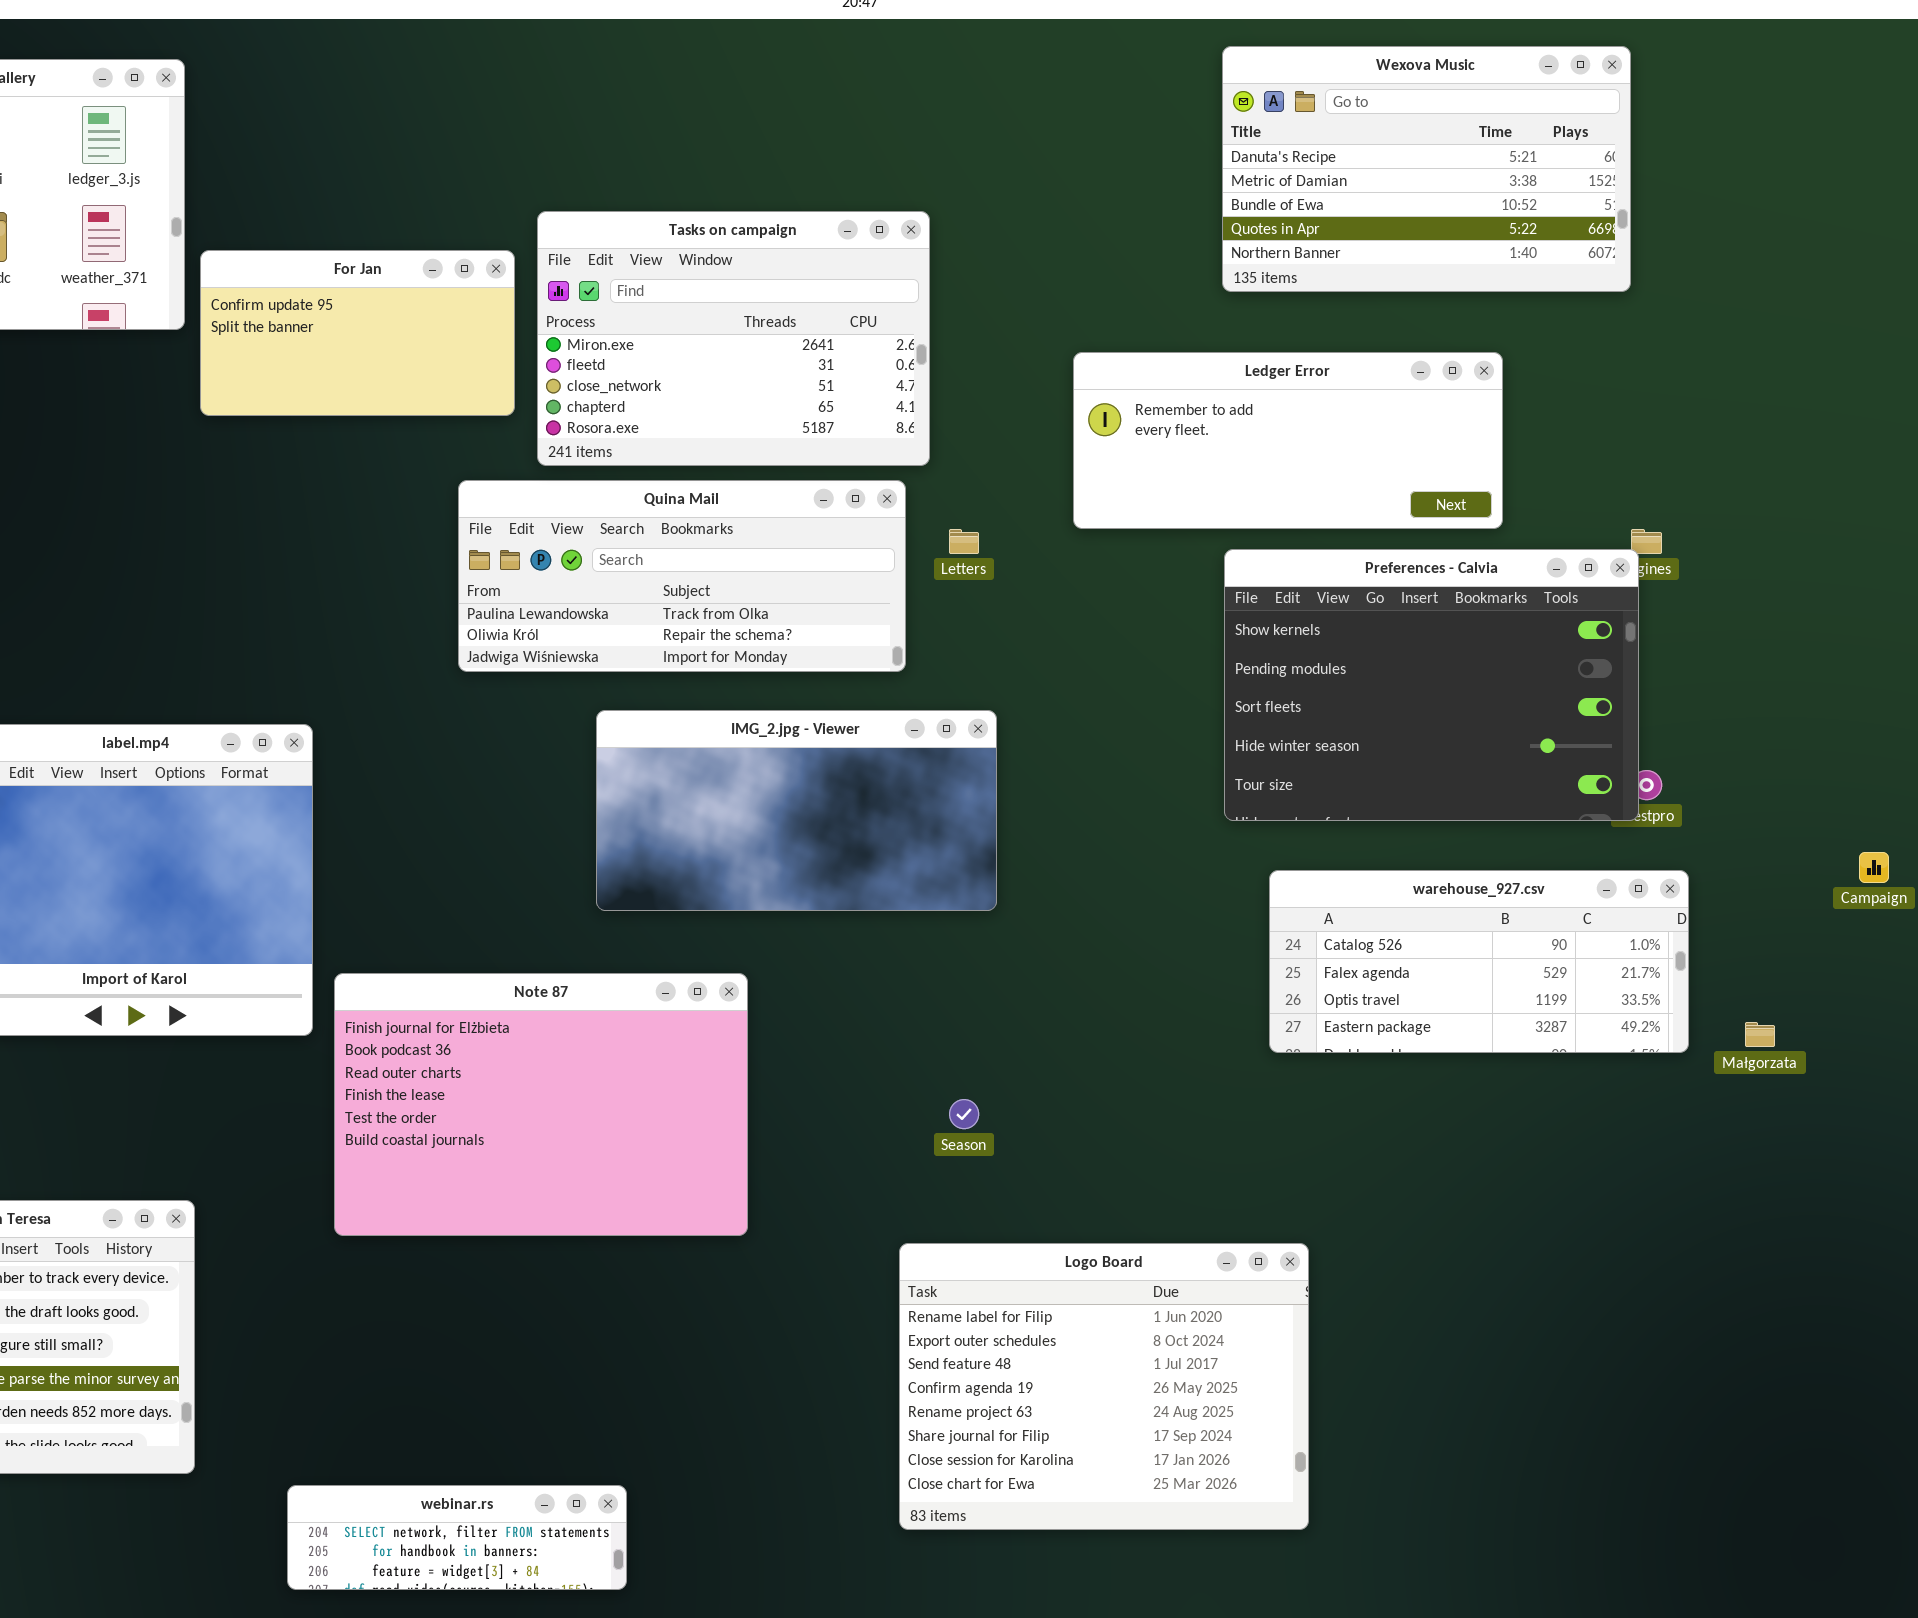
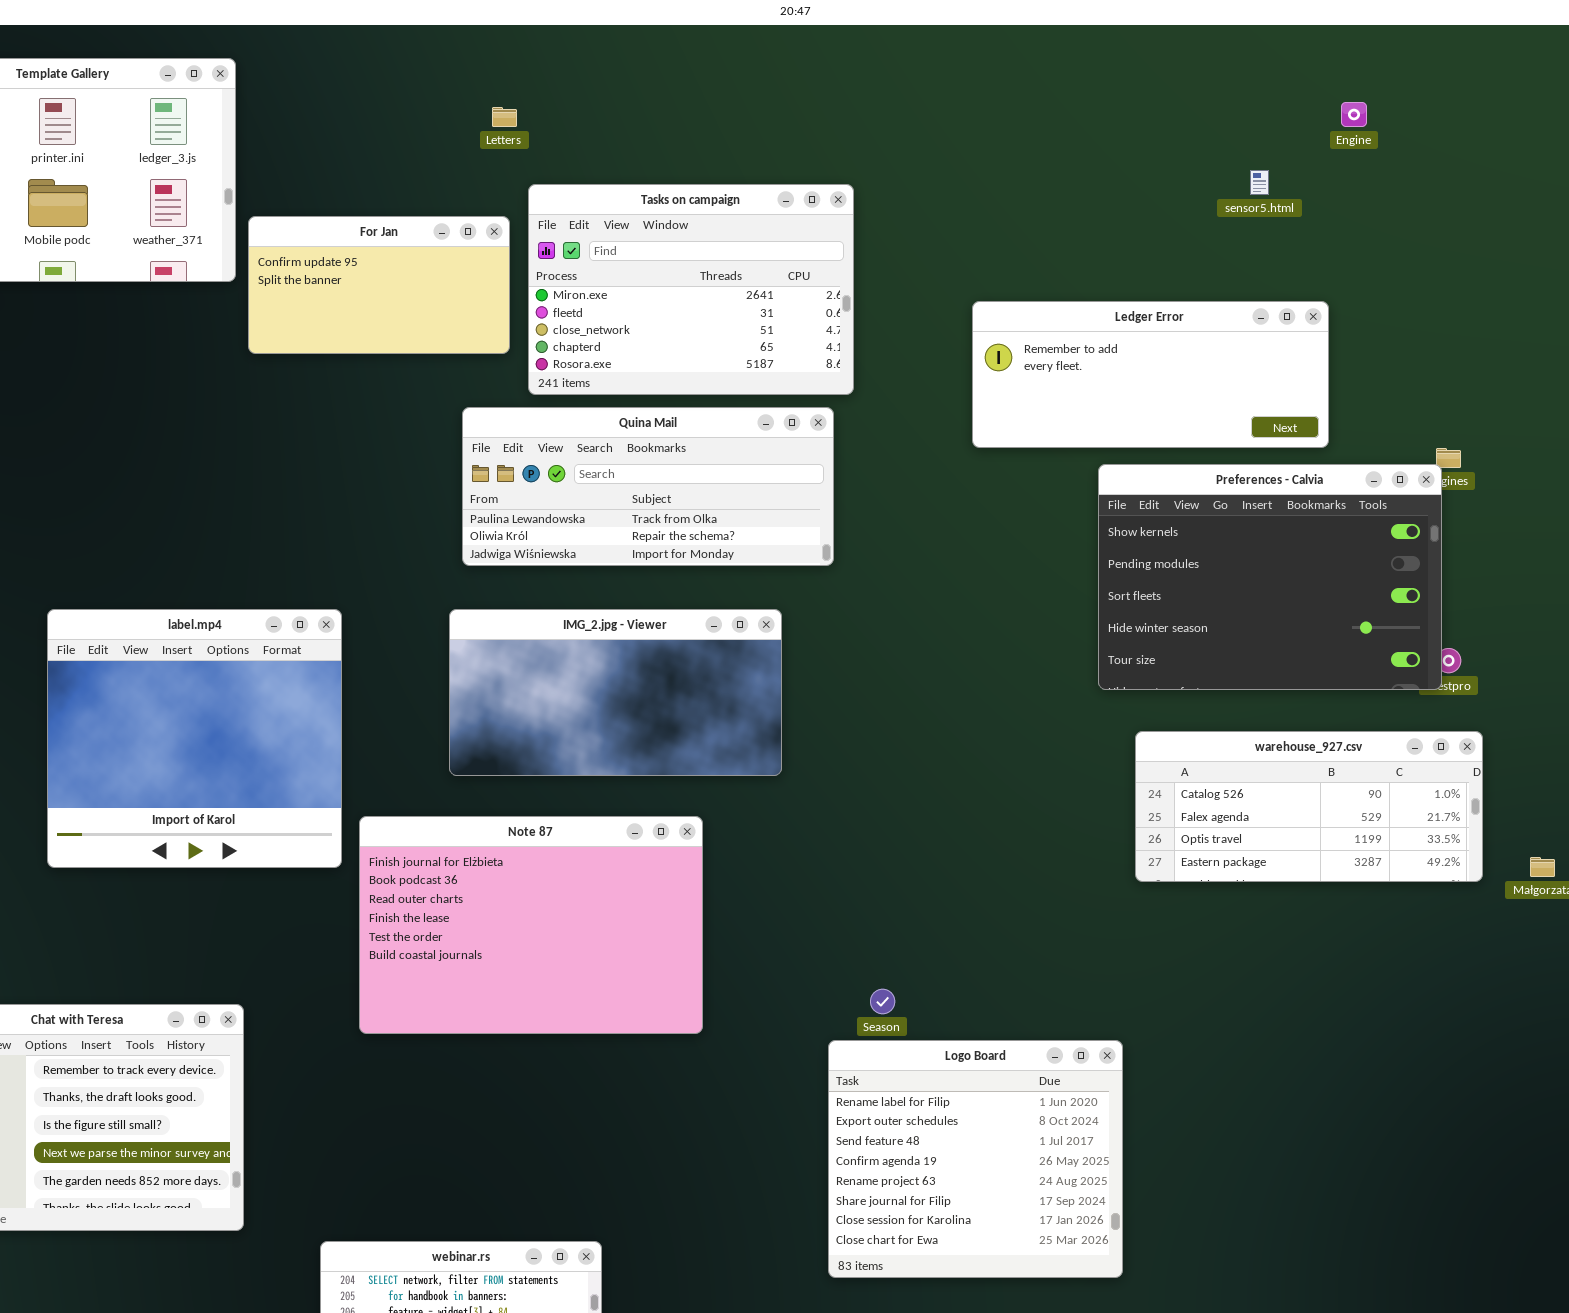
Wexova Music: [1222,46,1631,292] -> none, closed
Letters: [949,529,979,554] -> [492,107,517,127], moved
IMG_2.jpg - Viewer: [596,710,997,911] -> [449,609,782,776], moved
Season: [949,1099,979,1129] -> [870,989,895,1014], moved
Logo Board: [899,1243,1309,1530] -> [828,1040,1123,1278], resized

